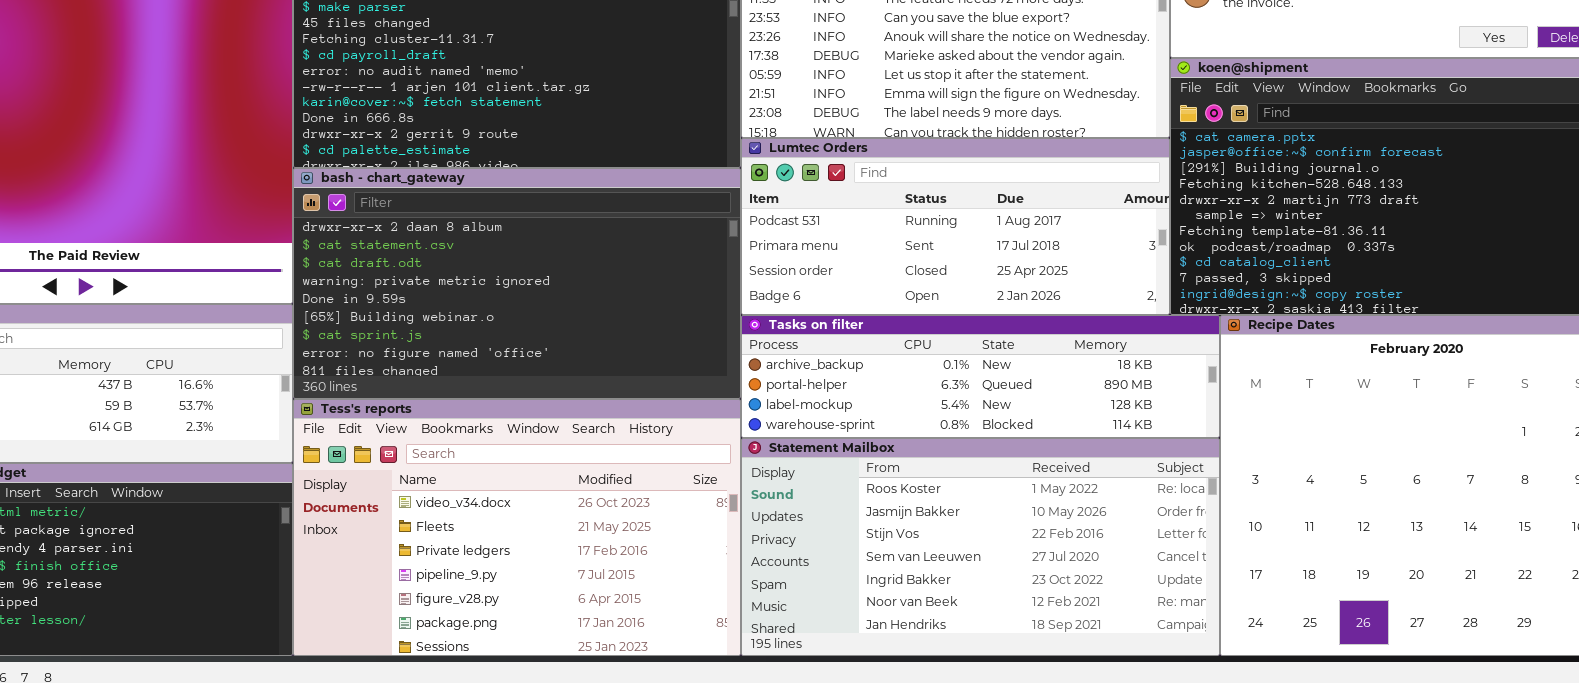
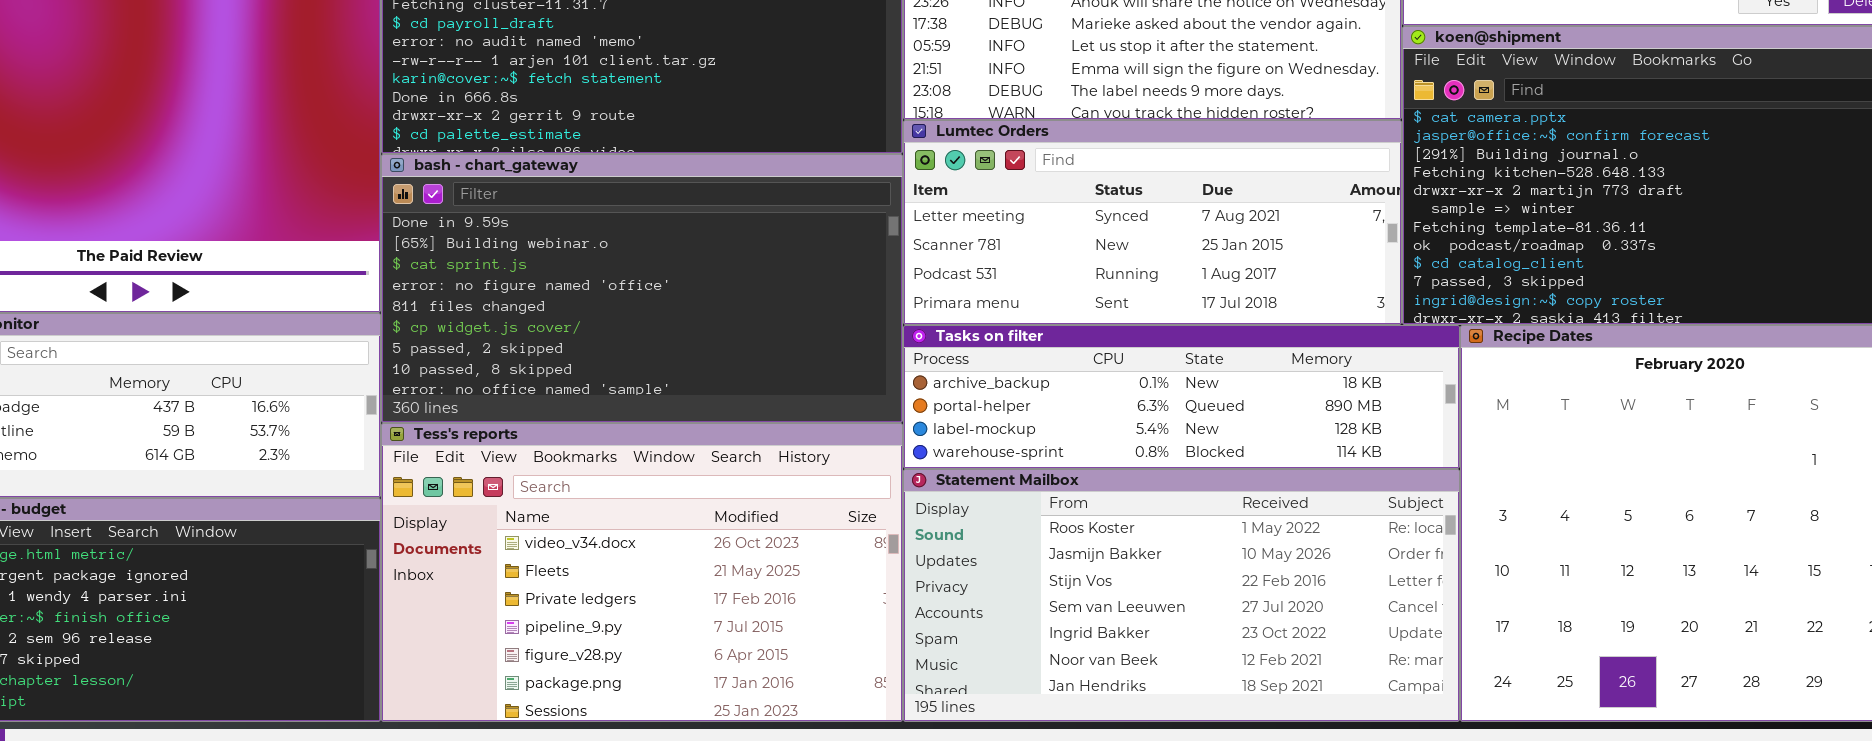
Lumtec Orders: [741,138,1170,315] -> [903,120,1402,325], scrolled up 2 rows
bash - chart_gateway: [293,168,741,399] -> [381,154,903,423], scrolled down 4 rows

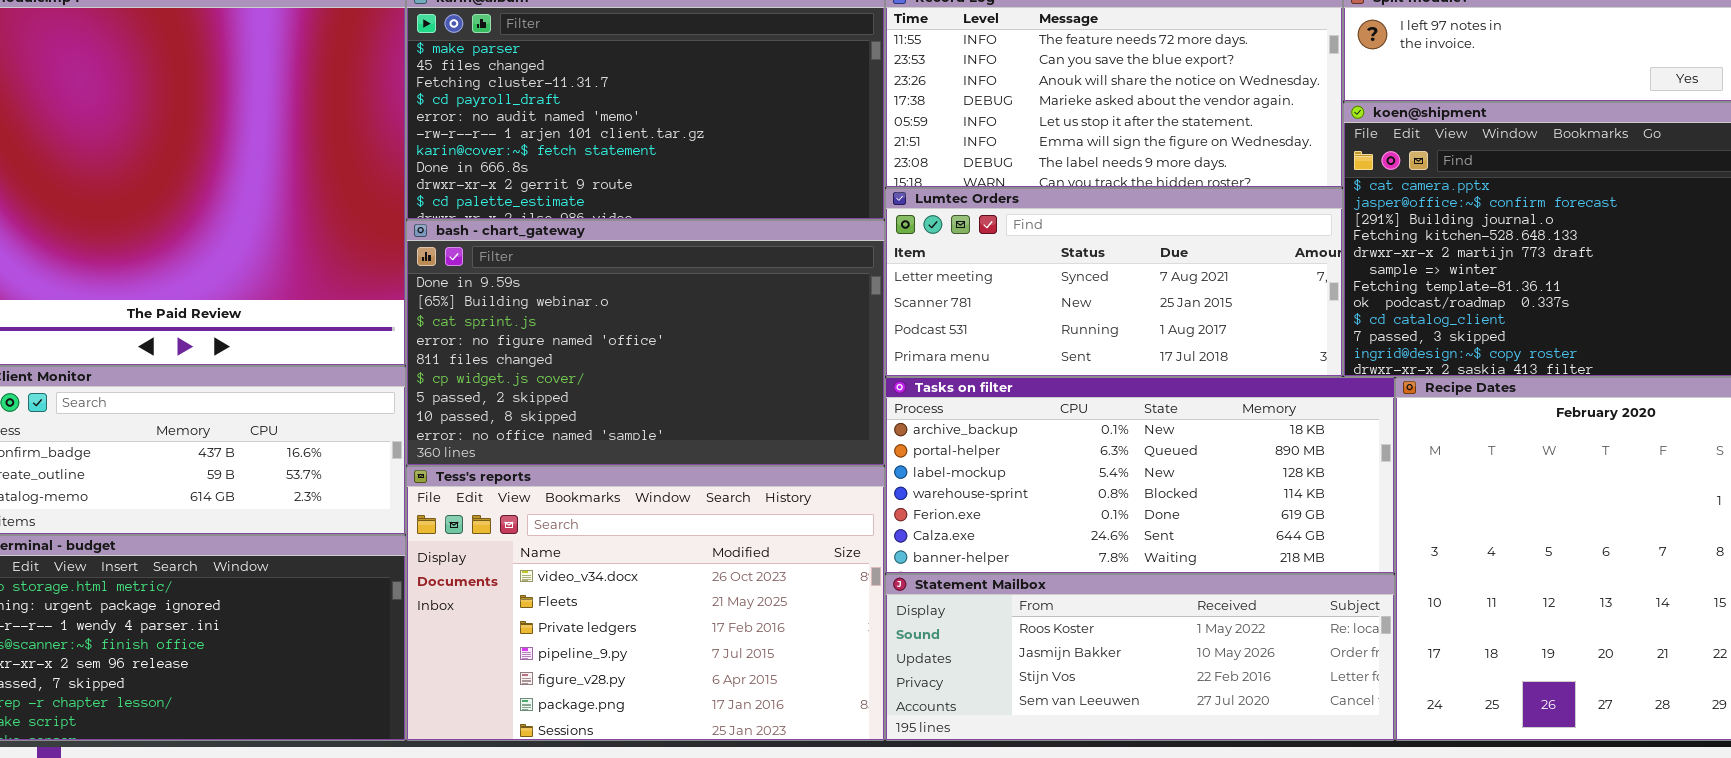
Tasks on filter: [903,325,1460,469] -> [885,377,1395,574], resized
Statement Mailbox: [903,469,1460,722] -> [885,574,1395,741], resized

